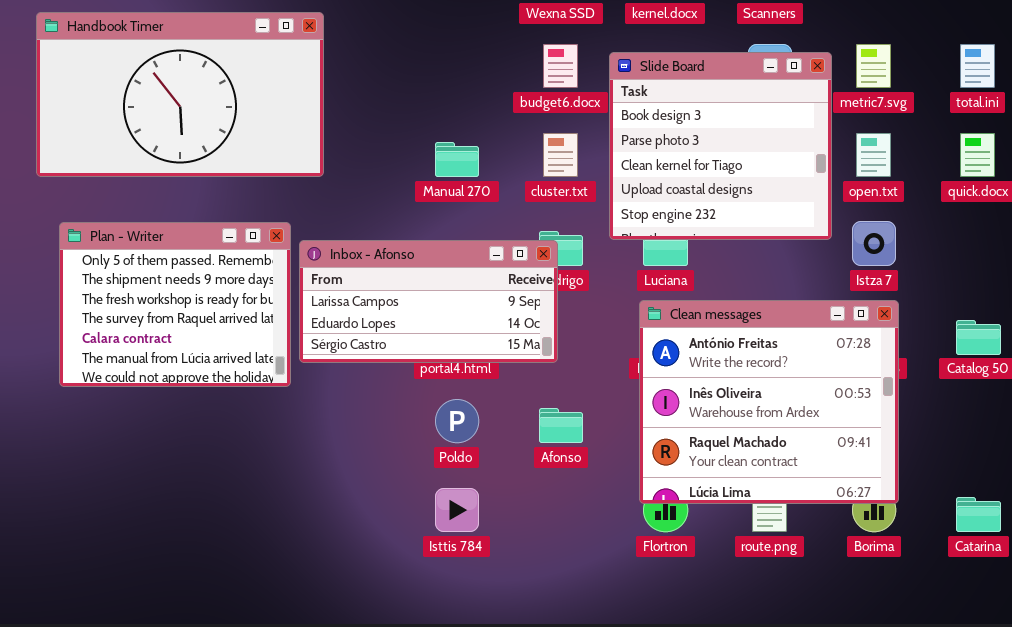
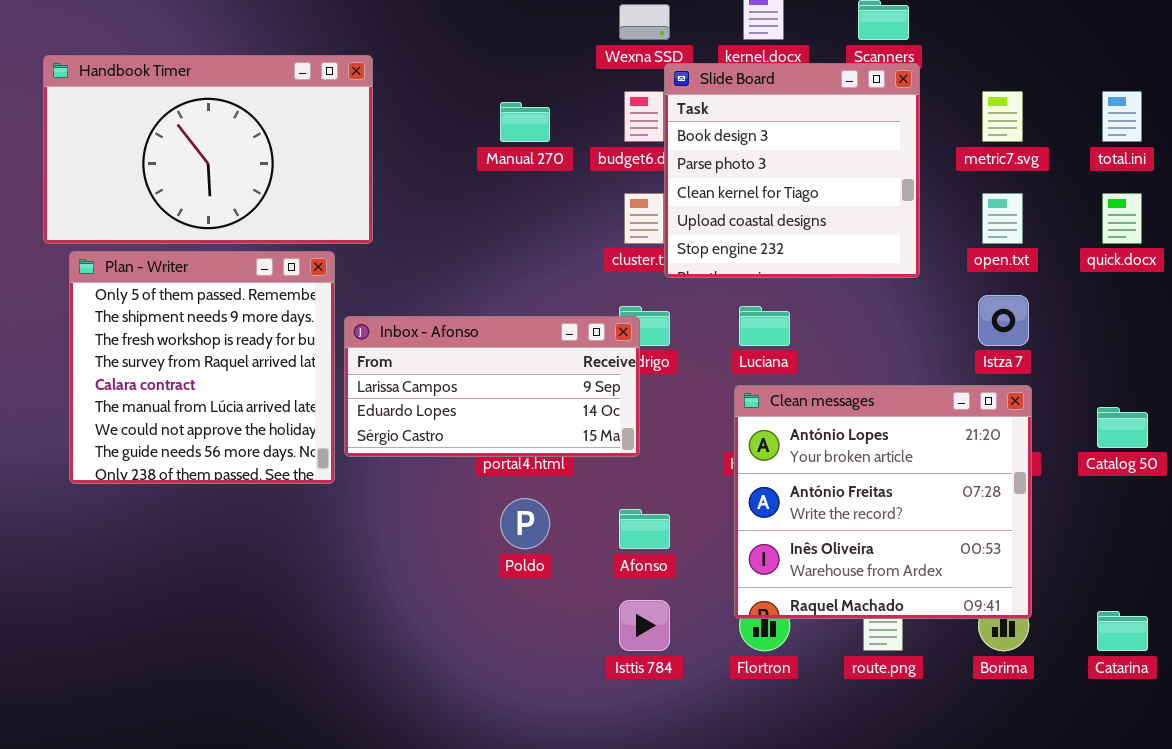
Slide Board: [609,52,832,240] -> [664,63,920,278], moved
Manual 270: [435,142,479,177] -> [500,102,550,142], moved
Plan - Writer: [59,222,291,387] -> [69,251,335,484], resized
Clean messages: [639,300,899,504] -> [734,385,1032,619], scrolled up 1 row
Isttis 784: [435,488,479,532] -> [619,600,670,651], moved

